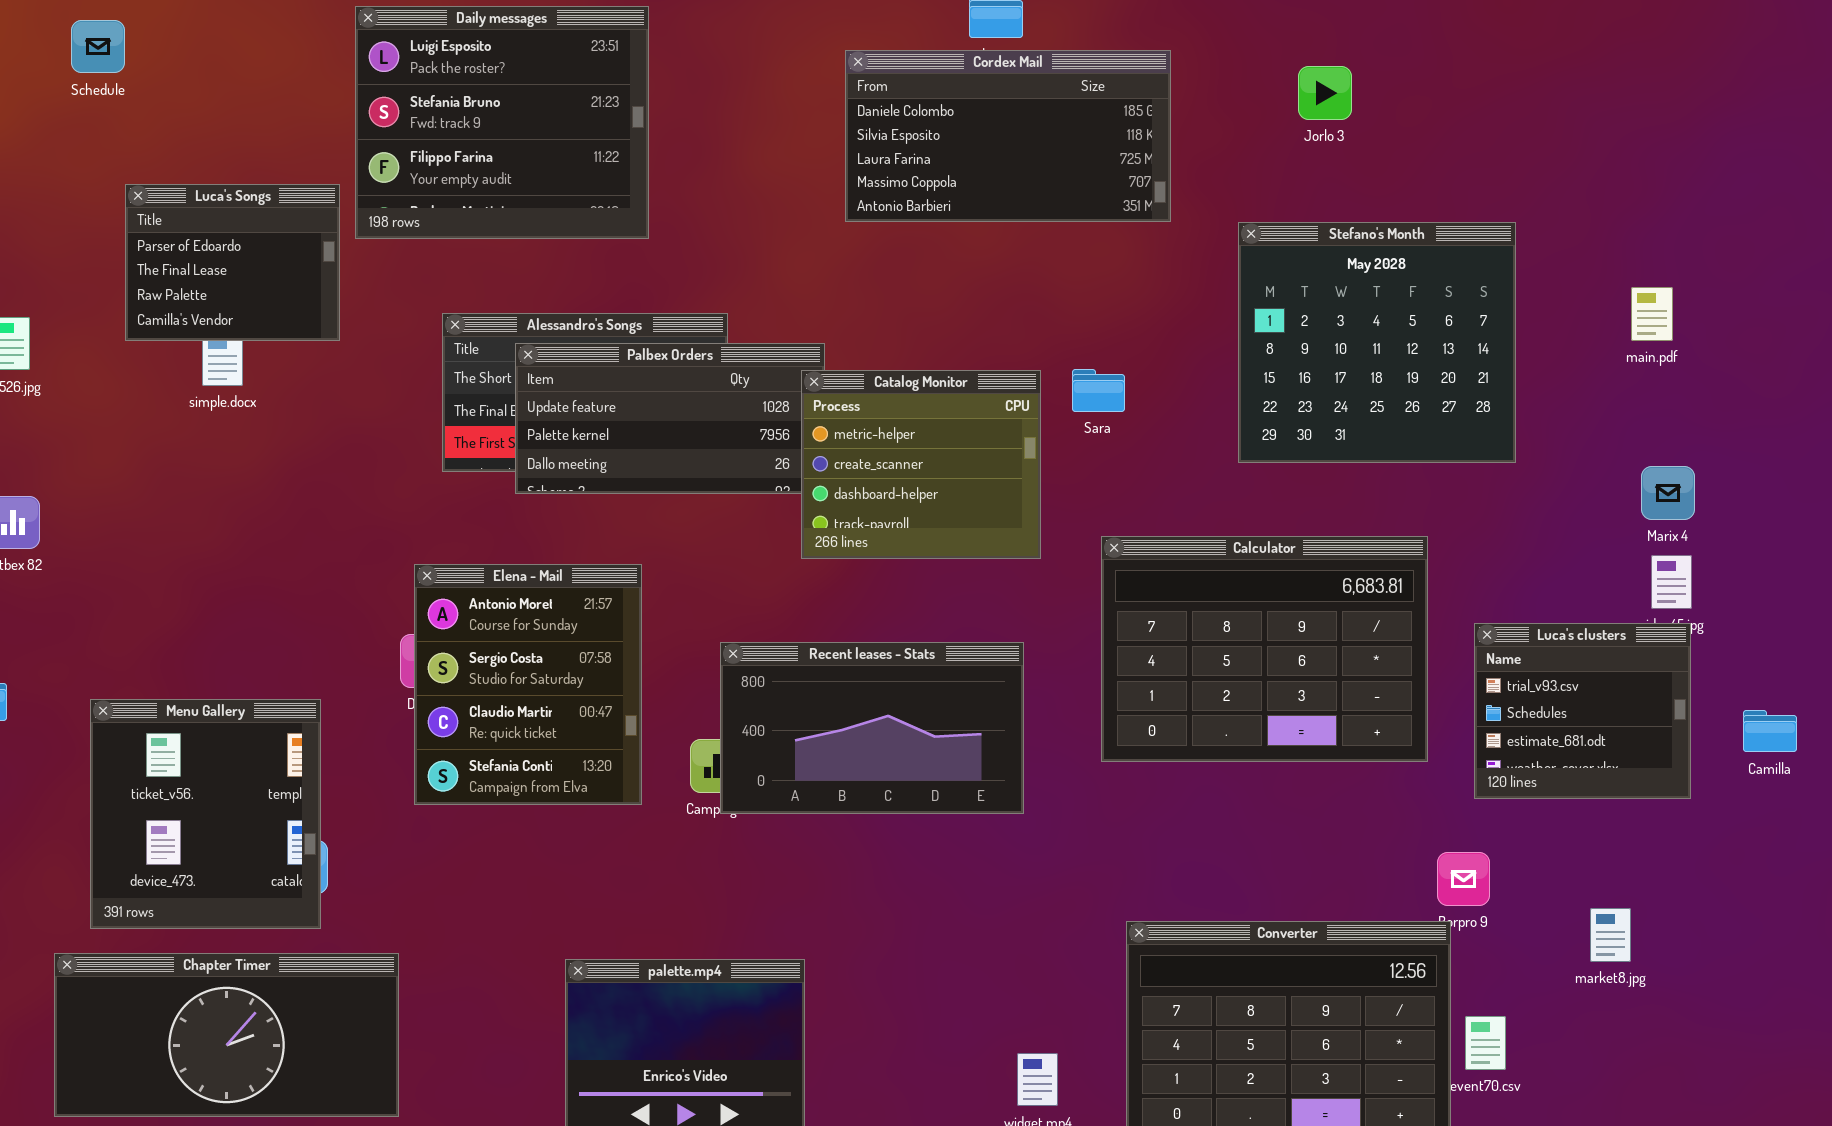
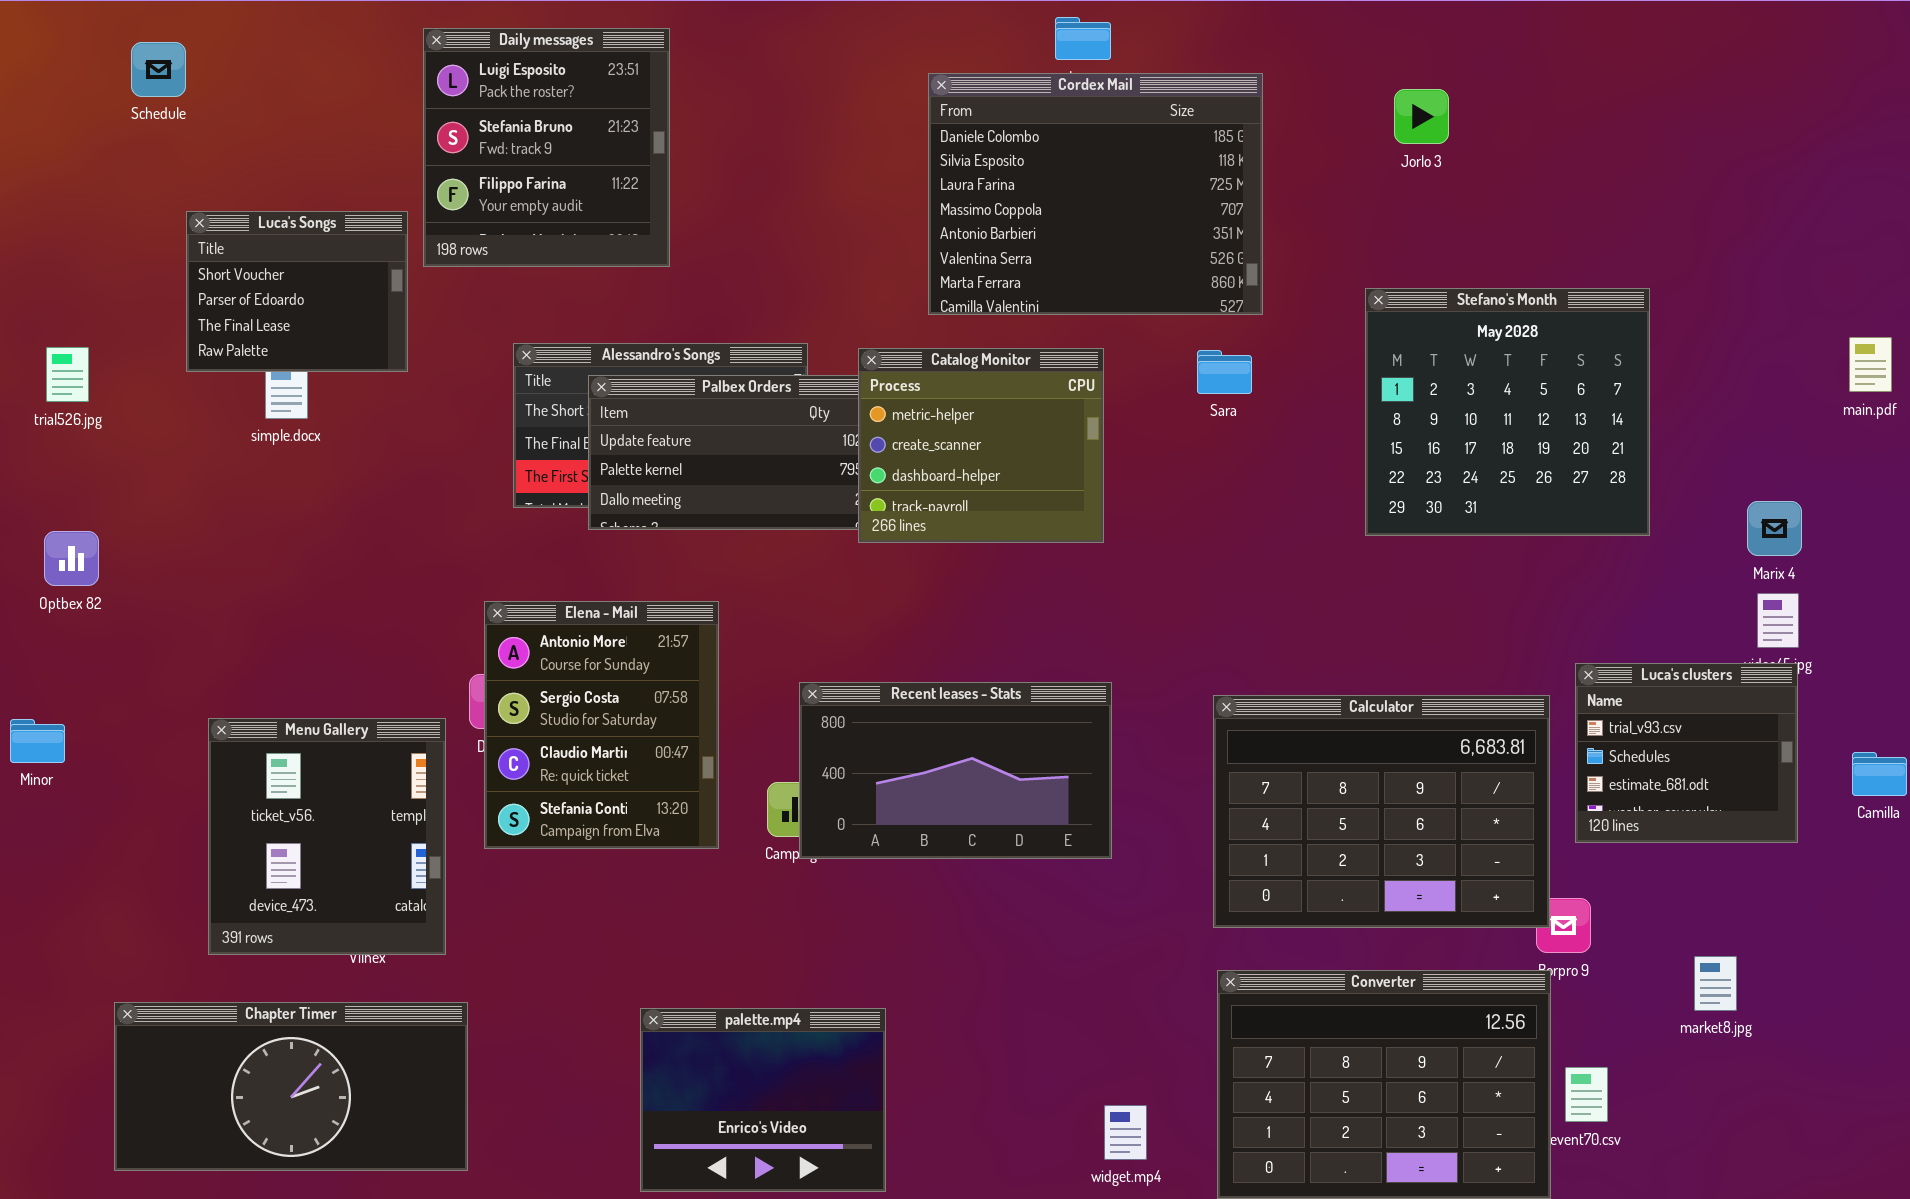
Daily messages: [355,6,649,239] -> [423,28,670,267], resized
Cordex Mail: [845,50,1171,222] -> [928,73,1263,315], resized
Luca's Songs: [125,184,340,341] -> [186,211,408,372], scrolled up 1 row
Stefano's Month: [1238,222,1516,463] -> [1365,288,1650,536], moved
main.pdf: [1631,287,1673,341] -> [1849,337,1892,392], moved
Sara: [1072,369,1125,412] -> [1197,350,1252,394], moved
Catalog Monitor: [801,370,1041,559] -> [858,348,1104,543], moved
Calculator: [1101,536,1428,762] -> [1213,695,1550,928], moved
Menu Gallery: [90,699,321,929] -> [208,718,446,955], moved

